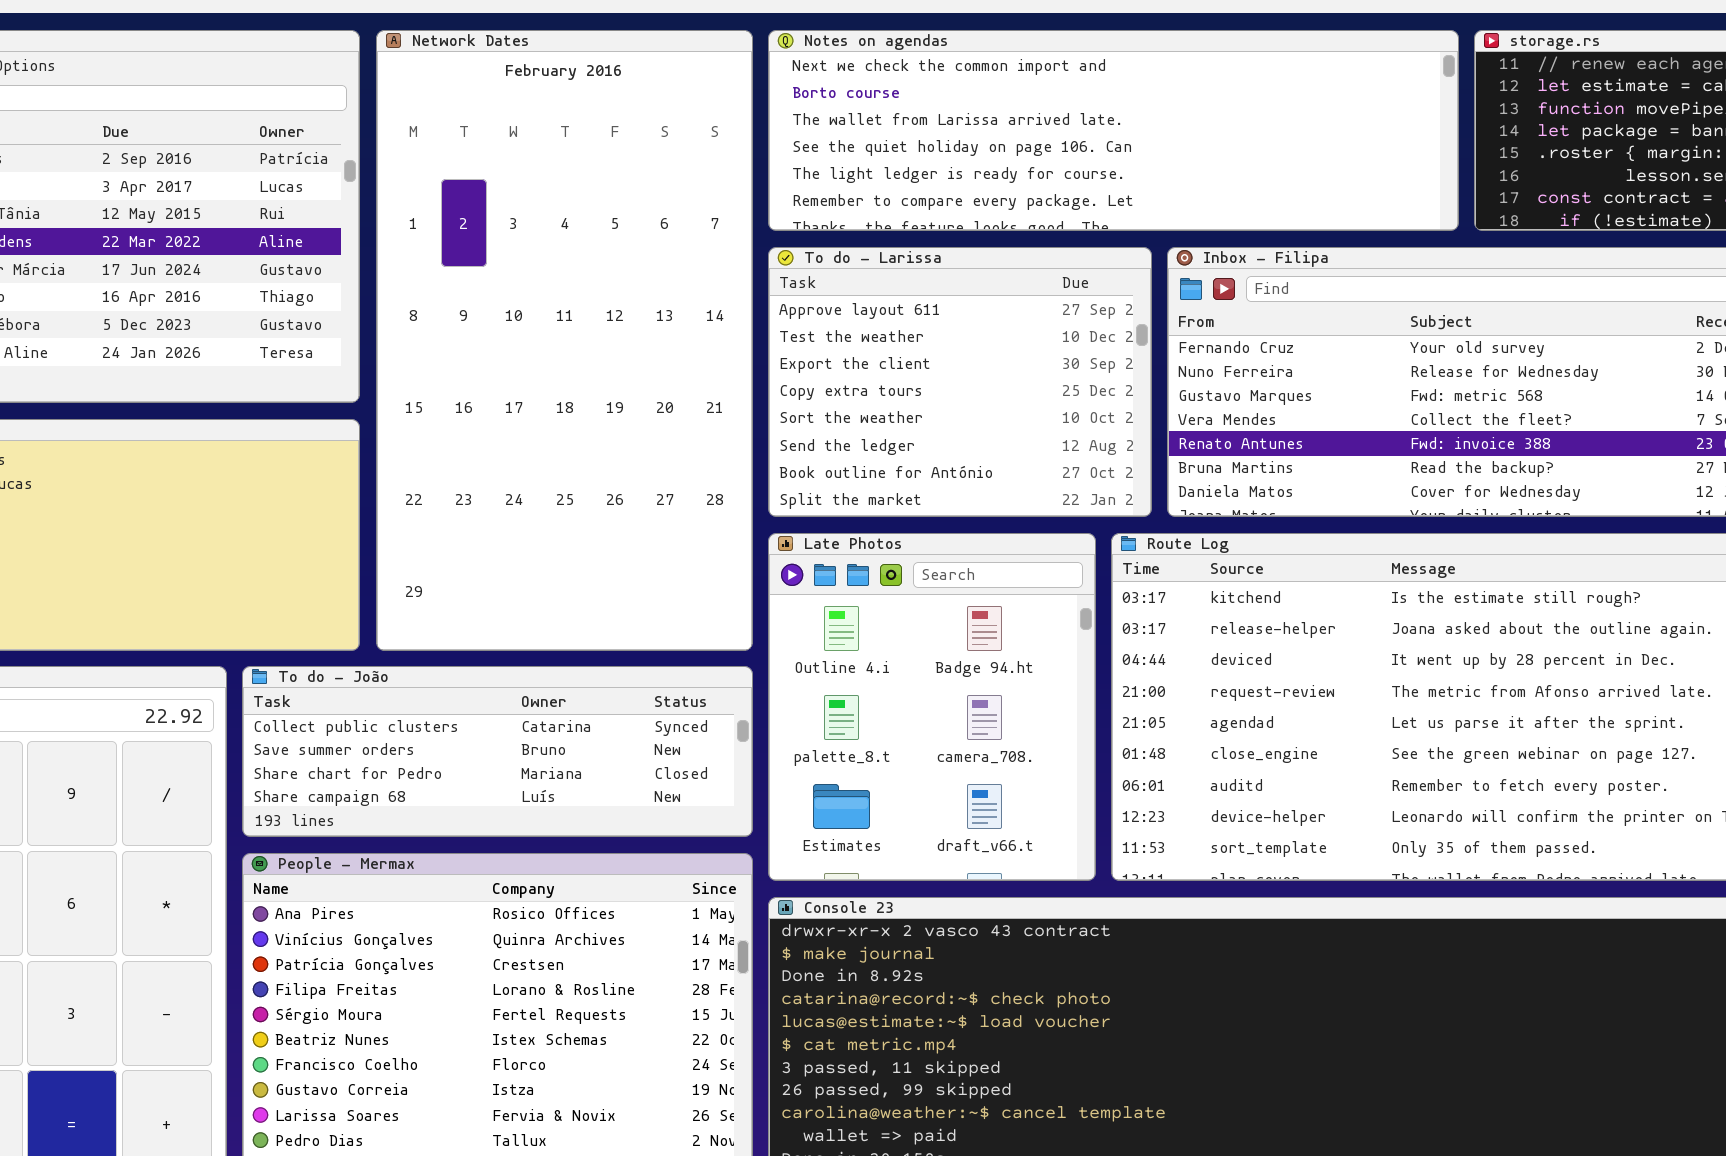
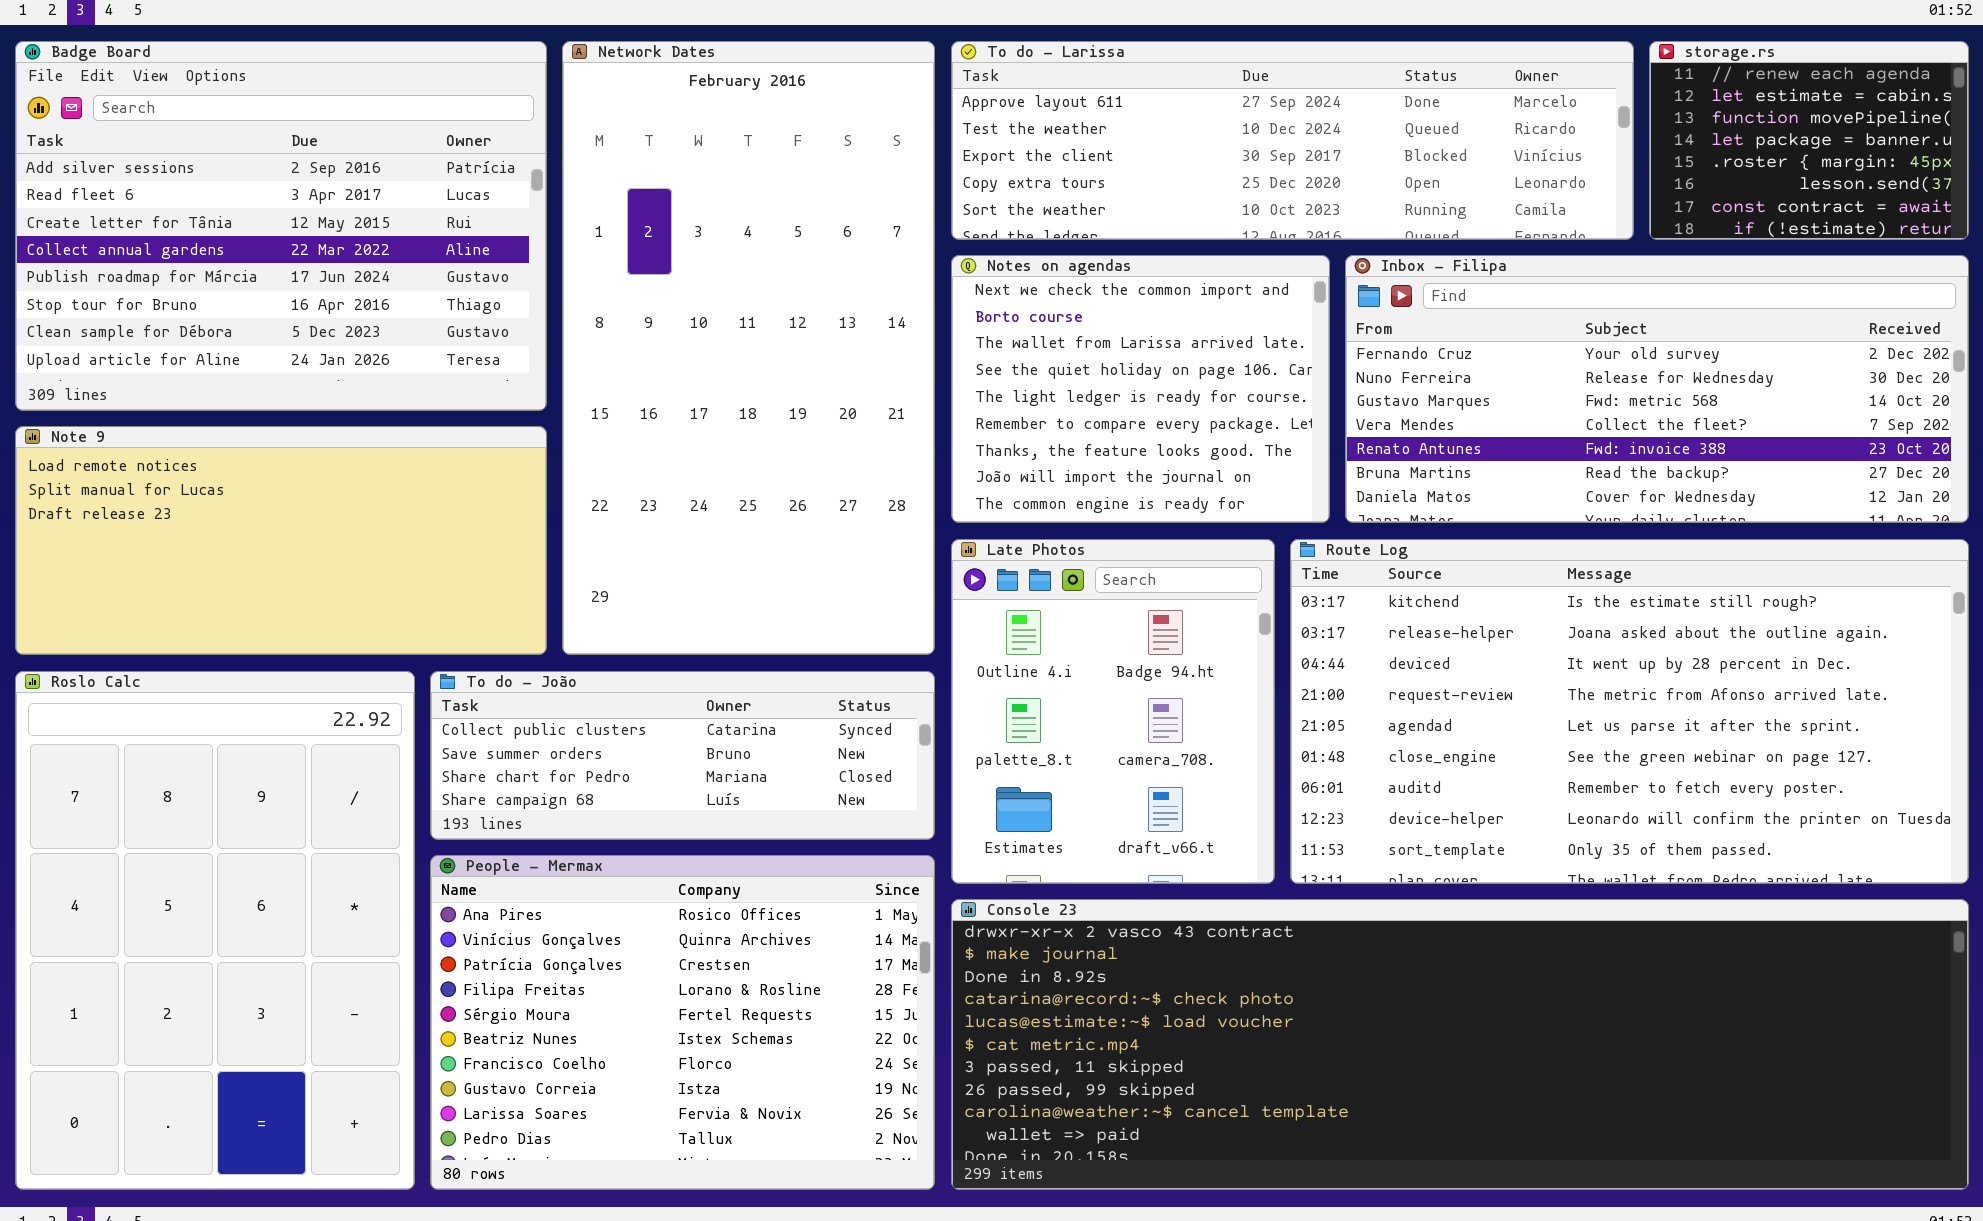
Notes on agendas: [768,30,1459,231] -> [951,255,1330,523], moved, resized
To do - Larissa: [768,247,1152,517] -> [951,41,1634,240], moved, resized

